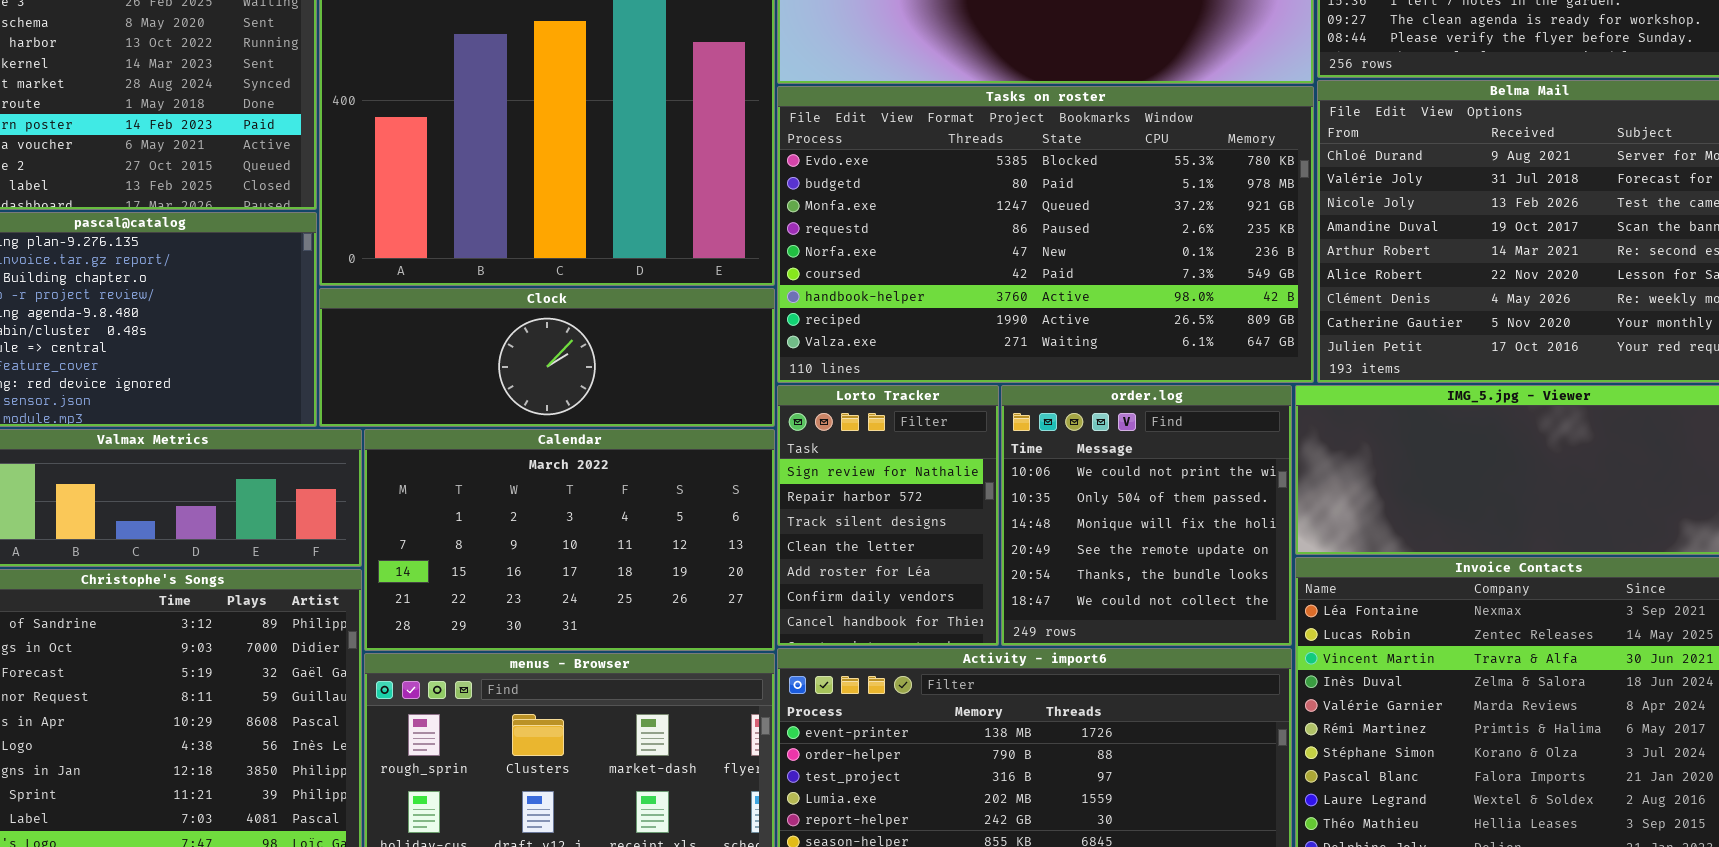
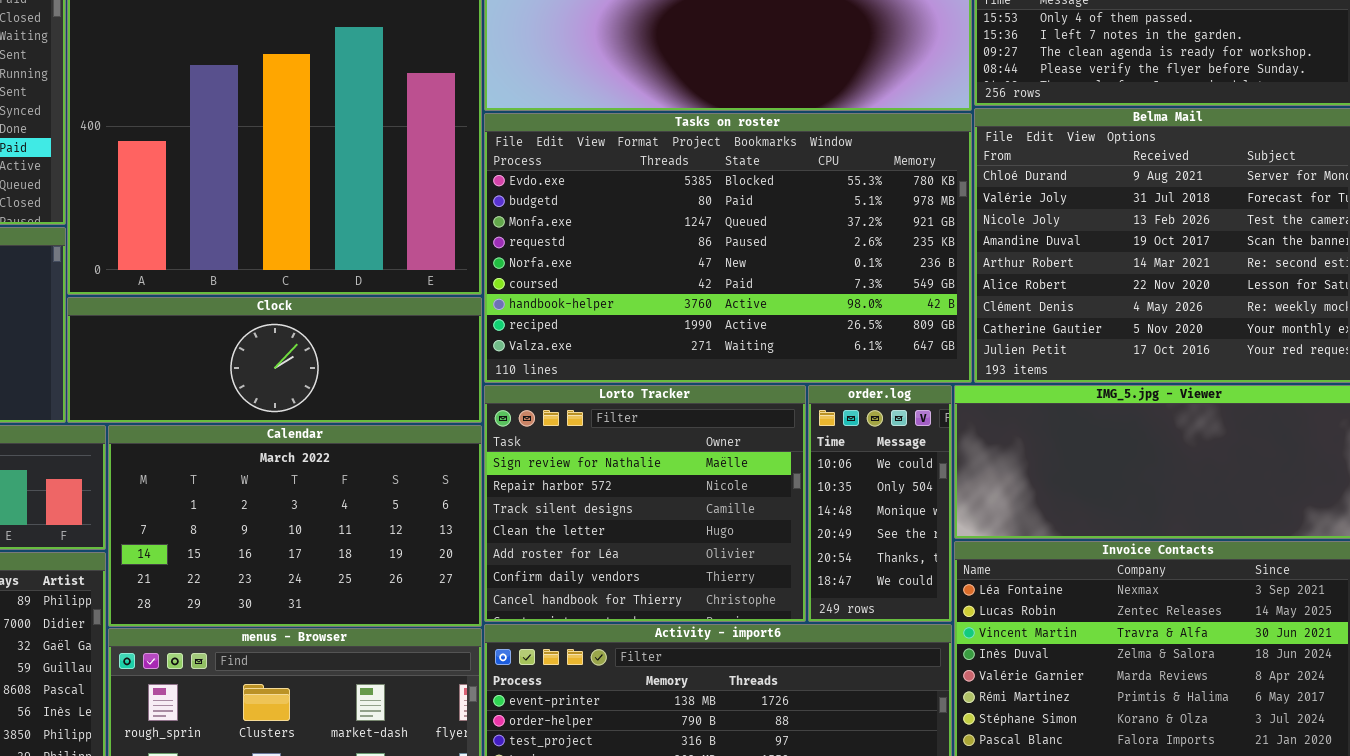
Lorto Tracker: [777,385,999,646] -> [484,385,806,622], resized
order.log: [1001,385,1292,646] -> [808,385,952,622], resized

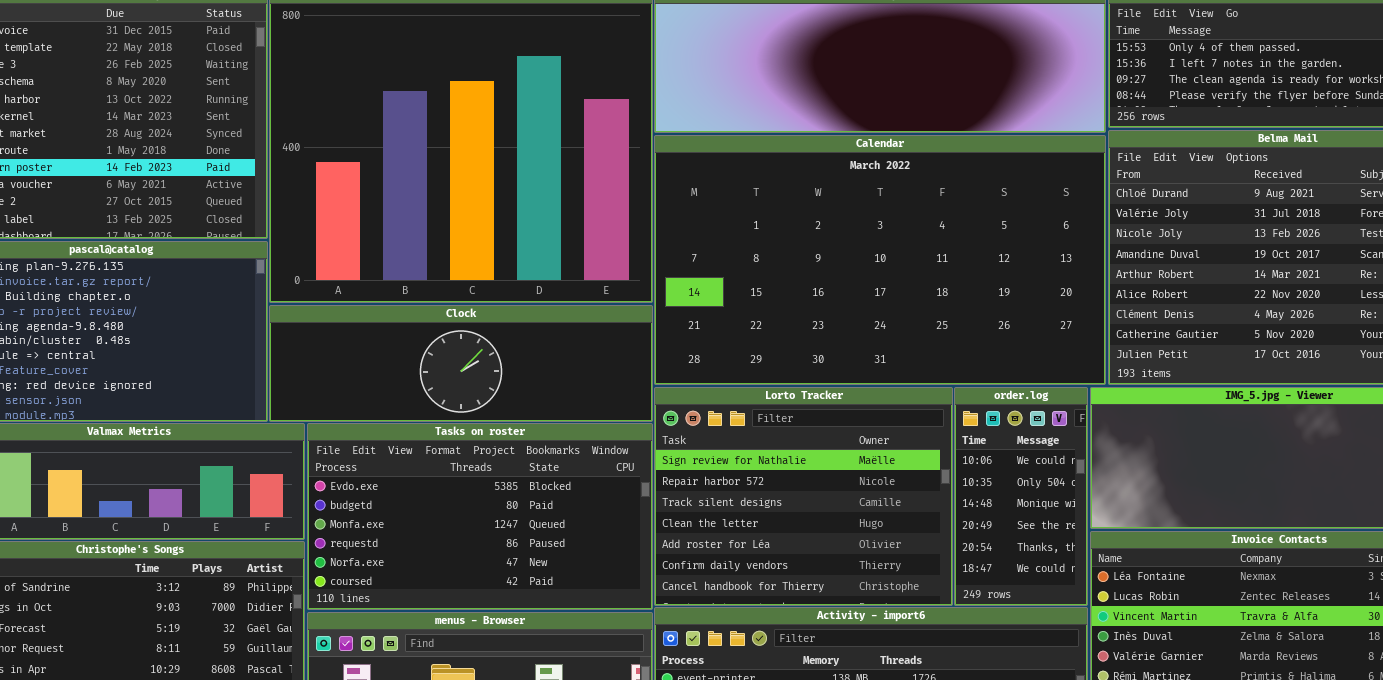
Tasks on roster: [484,113,972,383] -> [307,423,653,610], moved, resized
Calendar: [108,425,482,627] -> [654,135,1106,385], moved, resized

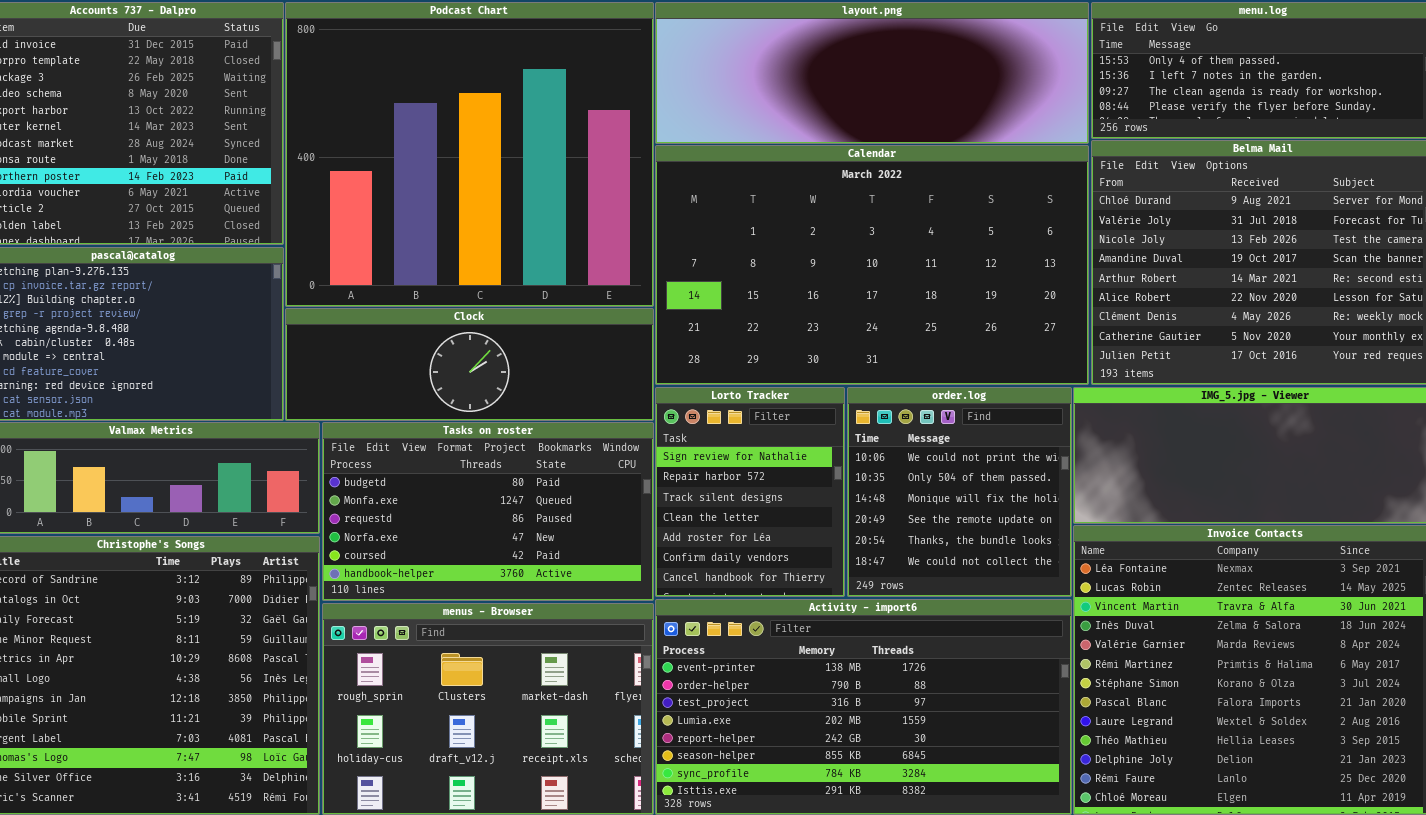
Lorto Tracker: [654,387,953,606] -> [655,387,845,597], resized
order.log: [954,387,1088,606] -> [847,387,1072,597], resized
Tasks on roster: [307,423,653,610] -> [322,422,654,601], scrolled down 1 row

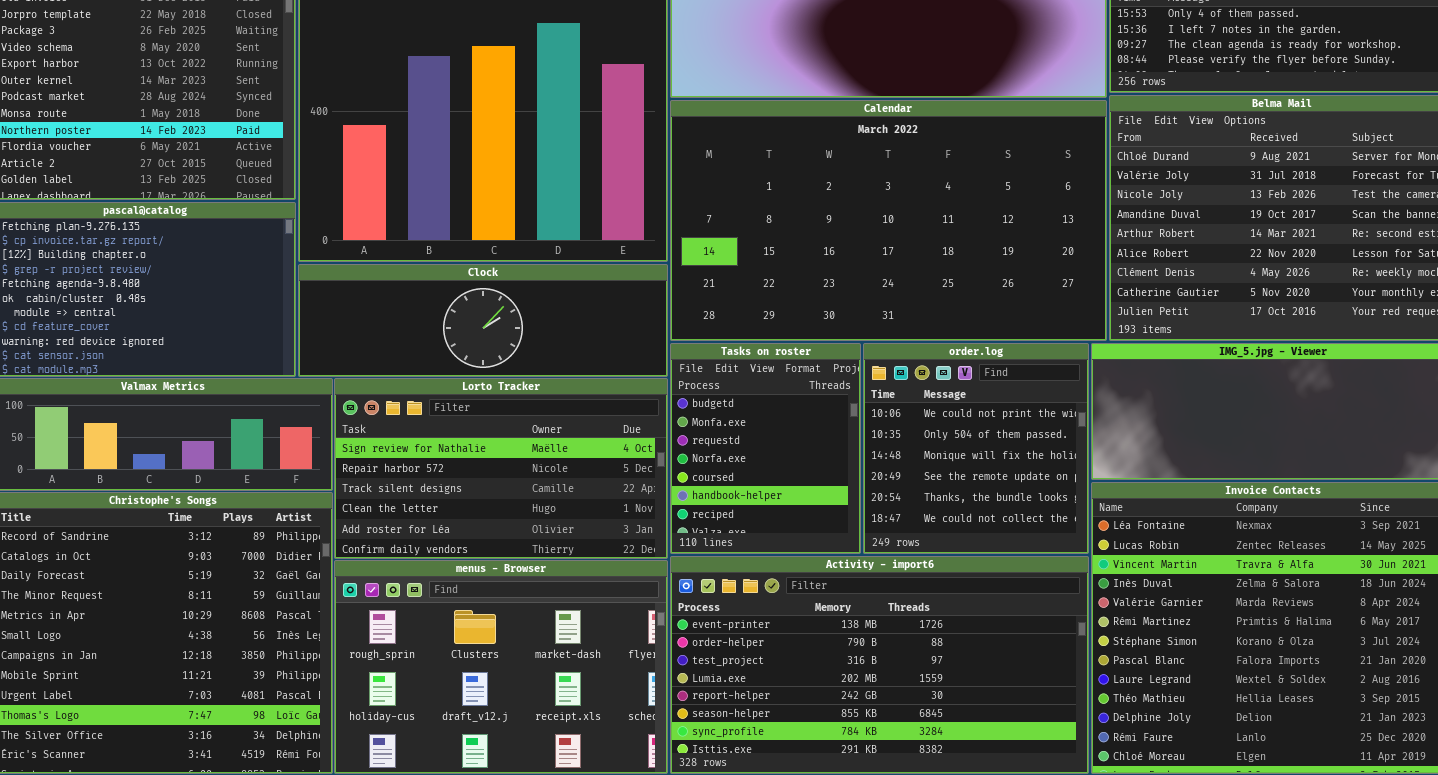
Lorto Tracker: [655,387,845,597] -> [334,378,668,559], moved, resized
Tasks on roster: [322,422,654,601] -> [670,343,861,554], moved, resized

